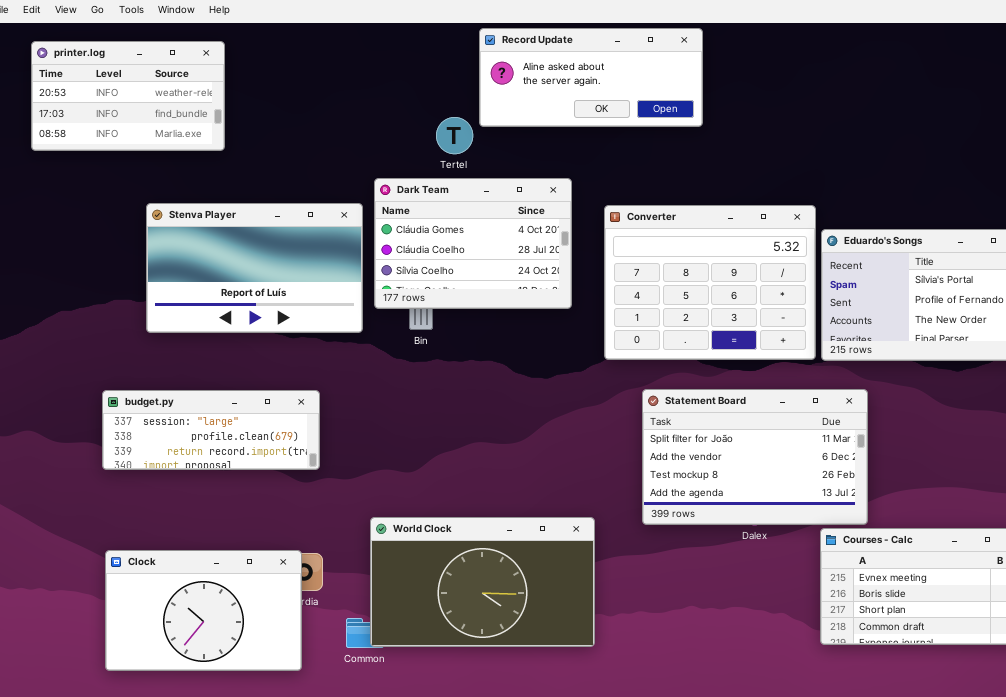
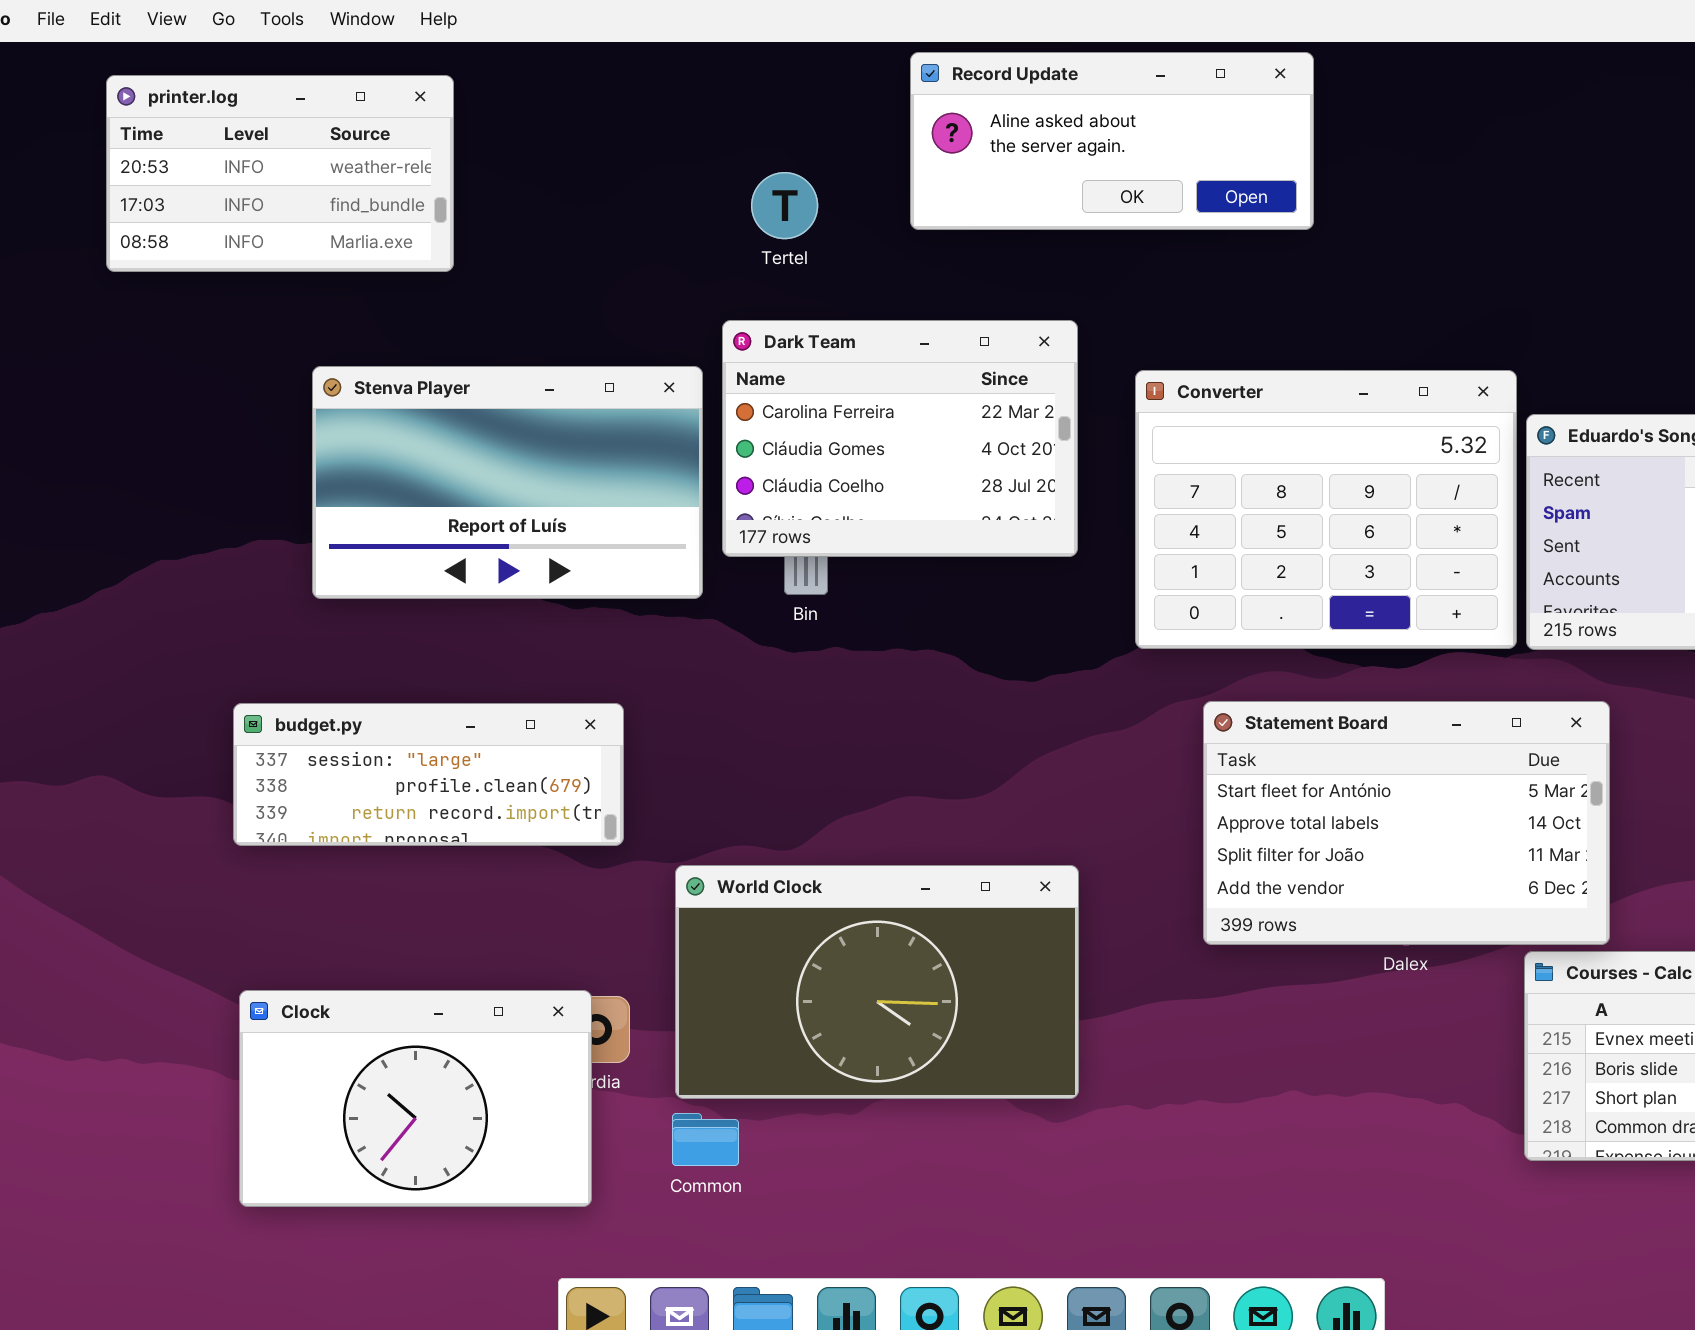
Tertel: [436,117,473,154] -> [751,172,818,239], moved
Dark Team: [374,178,572,309] -> [722,320,1078,557], scrolled up 1 row
Statement Board: [642,389,868,525] -> [1203,701,1610,945], scrolled up 2 rows
World Clock: [370,517,595,647] -> [675,865,1079,1099], moved

